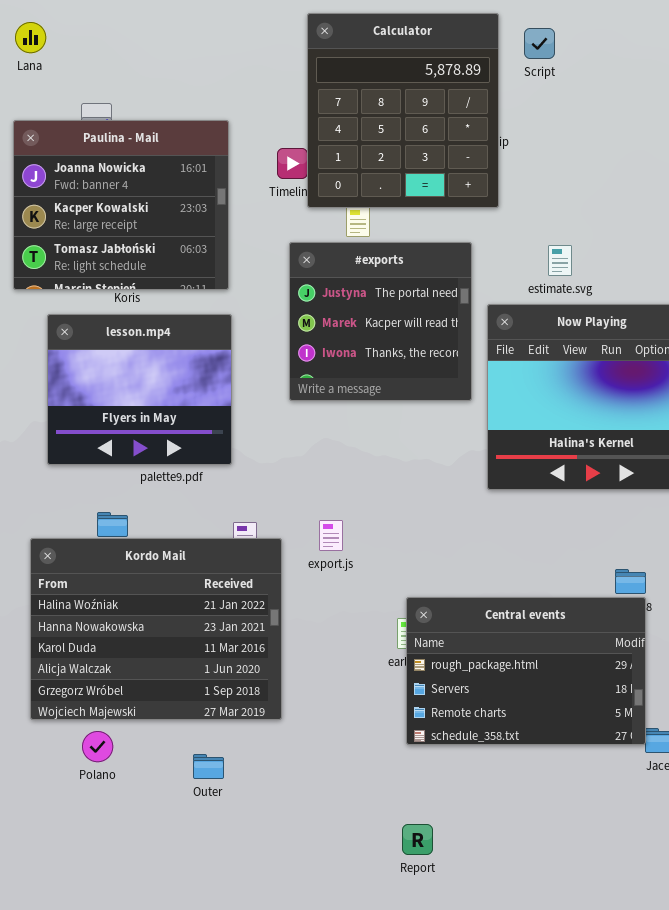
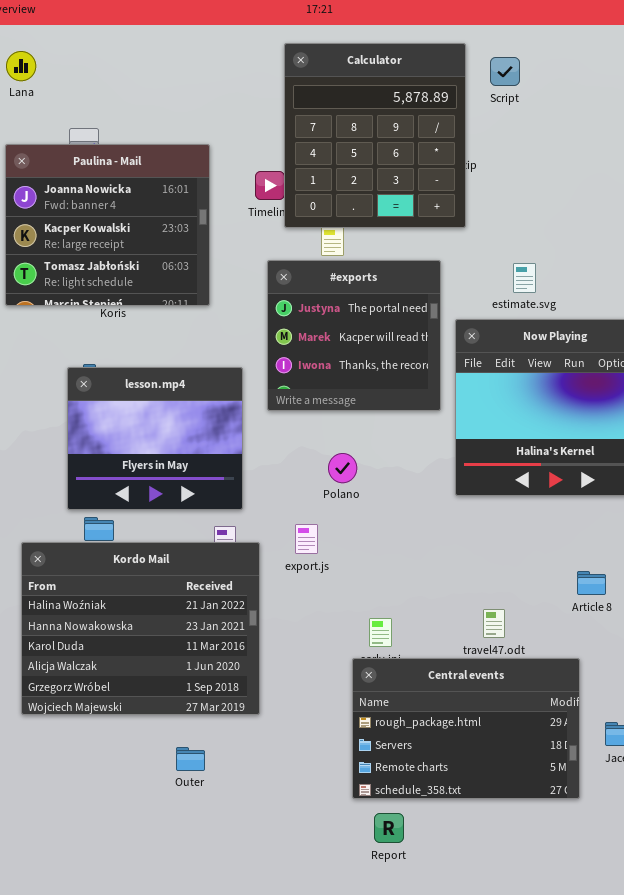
lesson.mp4: [47,314,232,465] -> [67,367,243,510], moved
Central events: [406,597,646,745] -> [352,658,580,799], moved
Polano: [82,731,113,762] -> [328,453,357,483], moved

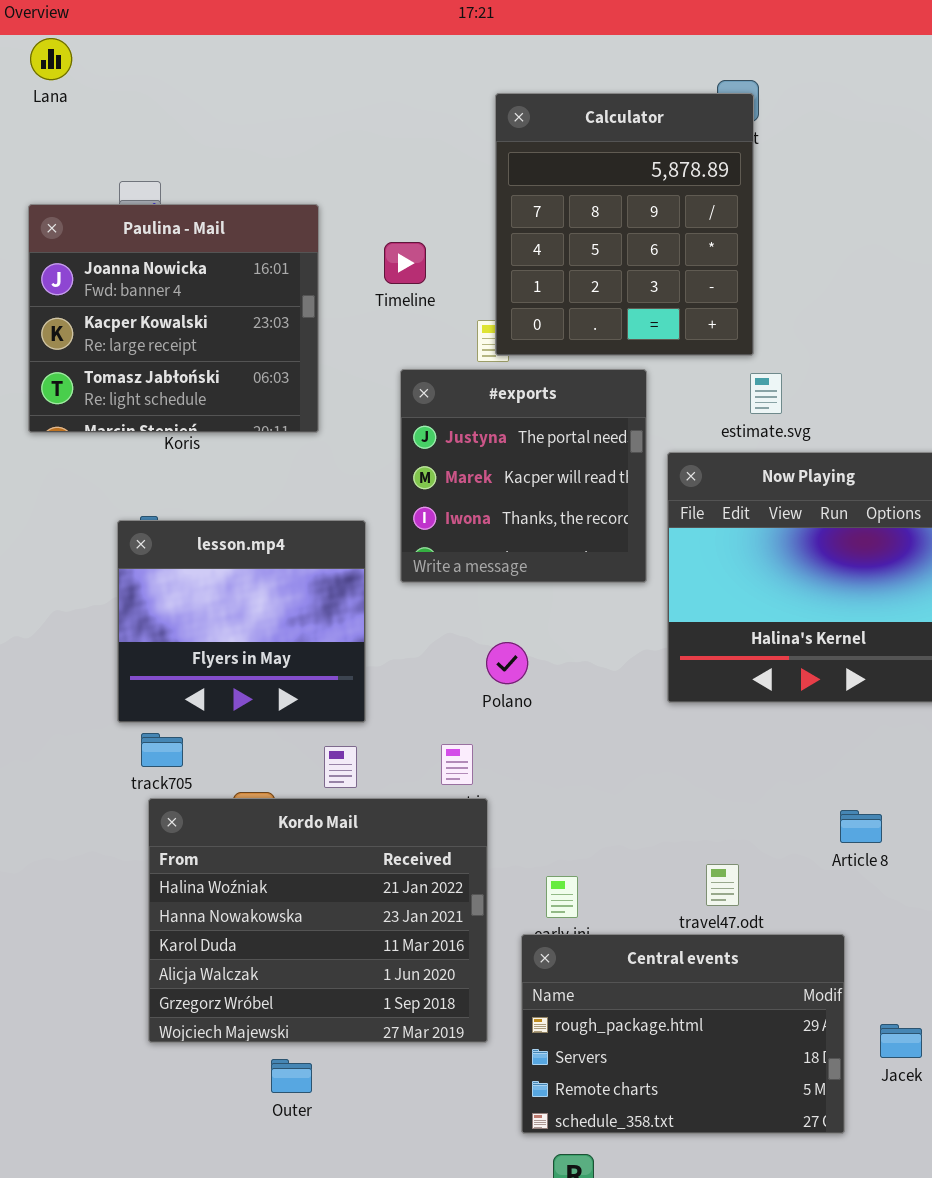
Calculator: [284,43,466,228] -> [495,93,754,356], moved
Lana: [6,51,36,81] -> [30,38,72,80], moved
Kordo Mail: [21,542,260,715] -> [148,798,488,1043], moved

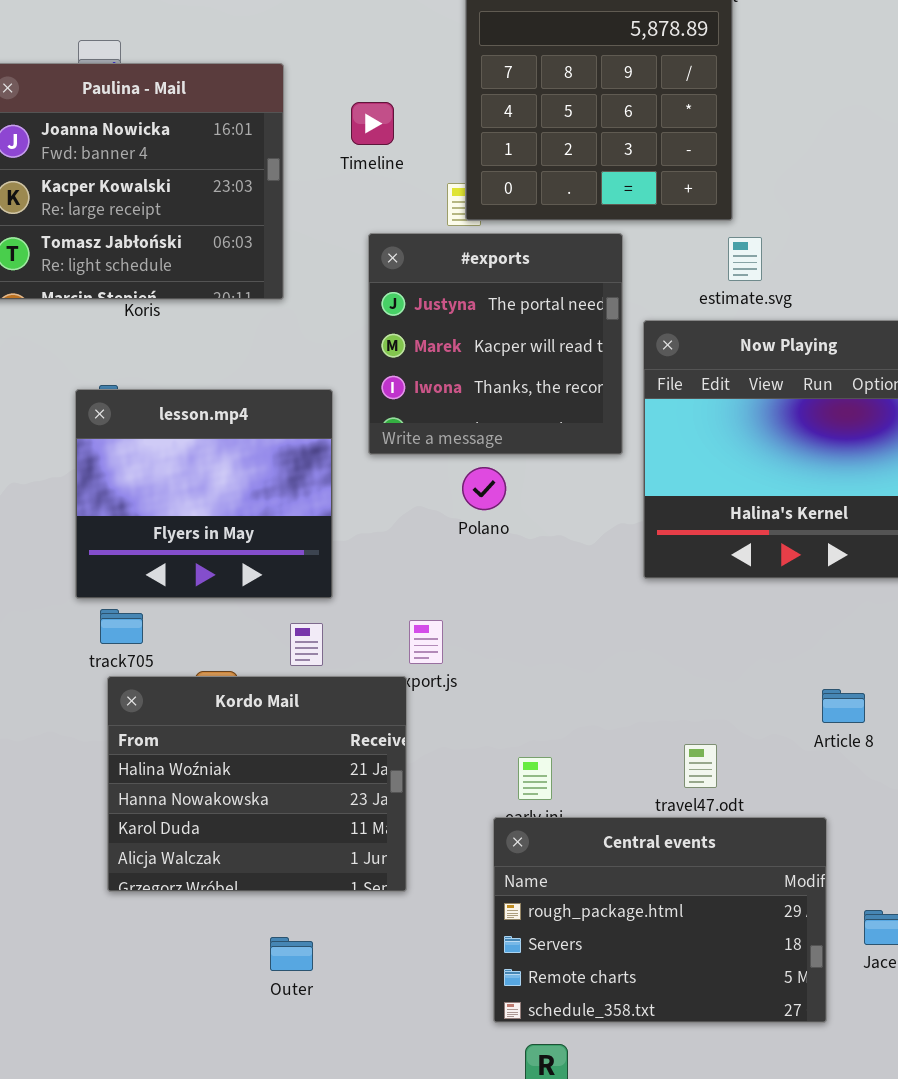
Polano: [486,642,528,684] -> [462,467,506,510], moved
Kordo Mail: [148,798,488,1043] -> [107,676,407,892], resized
Outer: [271,1059,312,1093] -> [270,937,313,971], moved

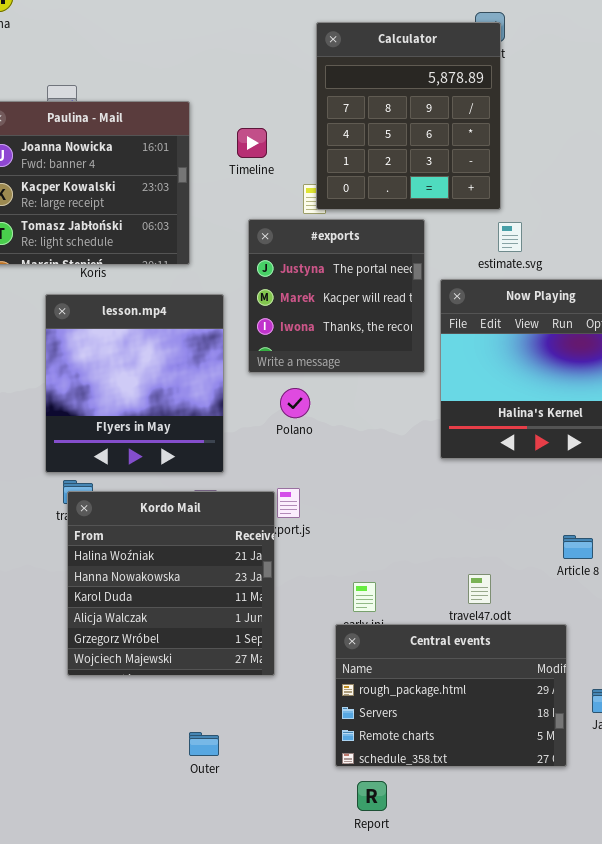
lesson.mp4: [75,389,333,599] -> [45,294,224,473], resized
Polano: [462,467,506,510] -> [280,388,310,418], moved
Kordo Mail: [107,676,407,892] -> [67,491,275,676], resized
Outer: [270,937,313,971] -> [189,732,219,756], moved

